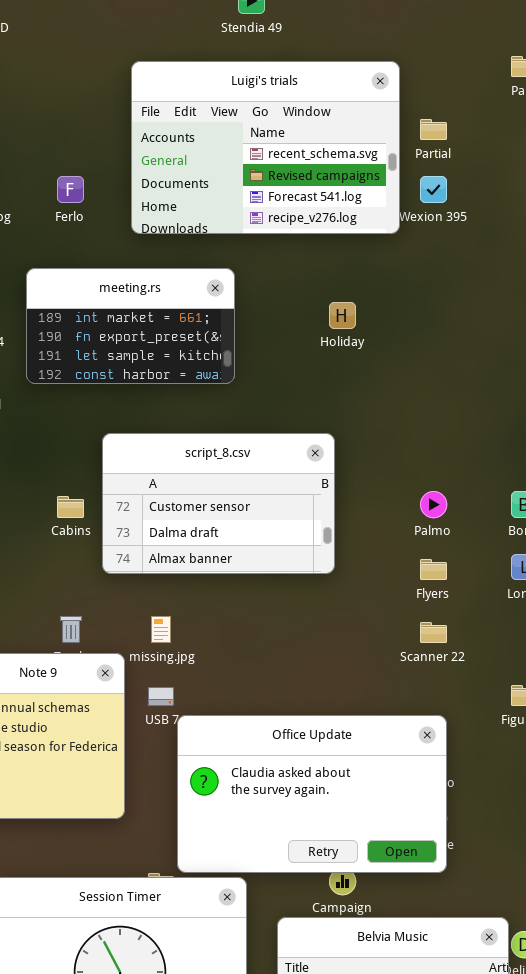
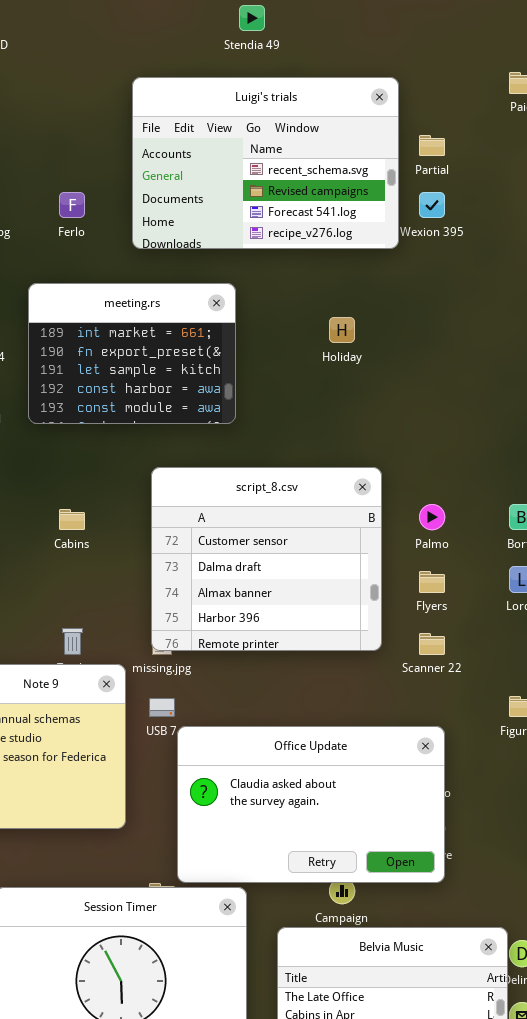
meeting.rs: [26,268,235,384] -> [28,283,236,424], resized
script_8.csv: [102,433,335,574] -> [151,467,382,651], moved, resized

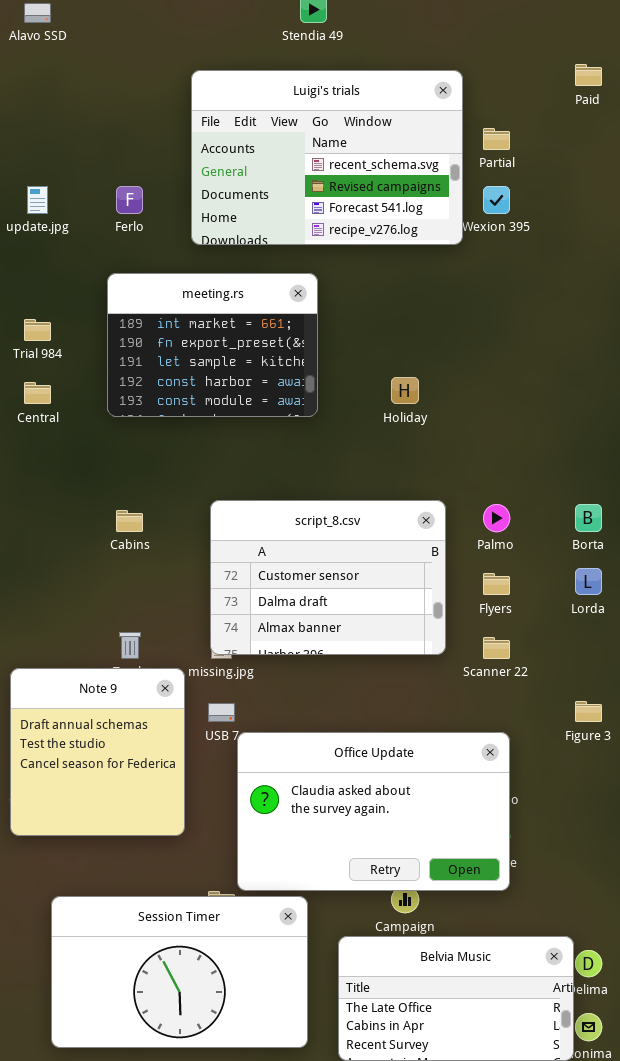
meeting.rs: [28,283,236,424] -> [107,273,318,417], moved
Holiday: [329,317,355,343] -> [391,377,419,404], moved
script_8.csv: [151,467,382,651] -> [210,500,446,655], resized

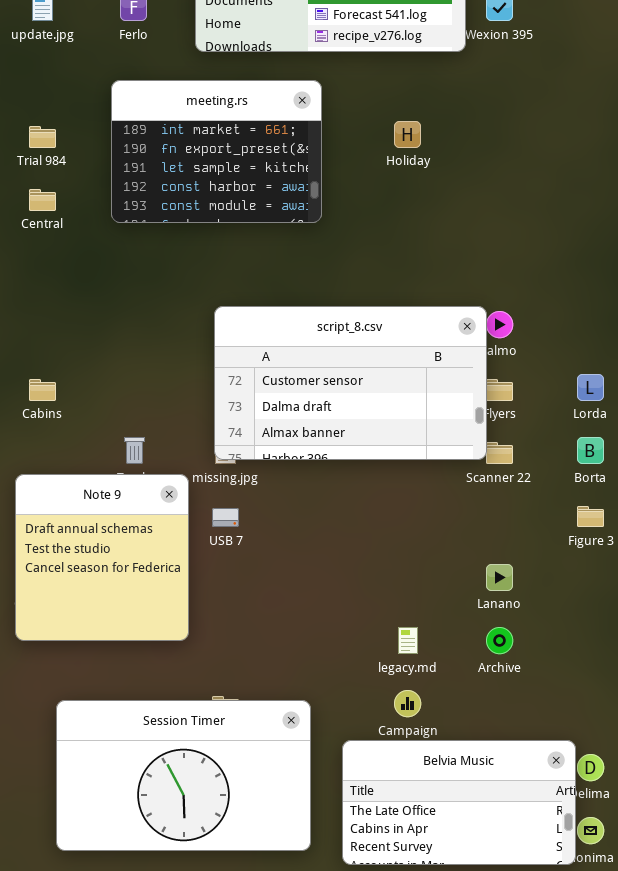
Holiday: [391,377,419,404] -> [394,121,421,148], moved
script_8.csv: [210,500,446,655] -> [214,306,487,460], resized
Borta: [575,504,602,532] -> [577,437,604,464], moved
Cabins: [116,510,143,532] -> [29,379,56,401], moved
Office Update: [237,732,510,891] -> none, closed

